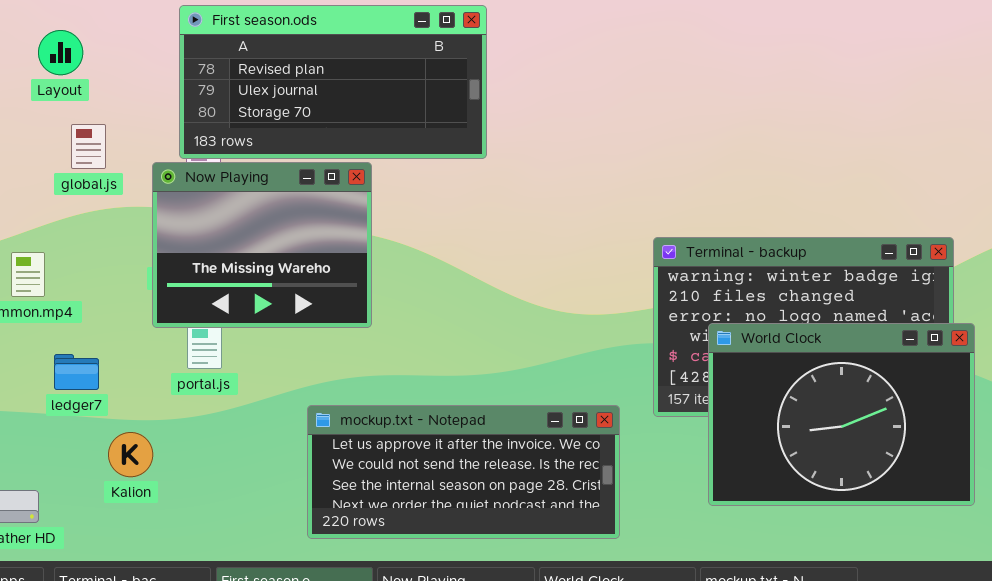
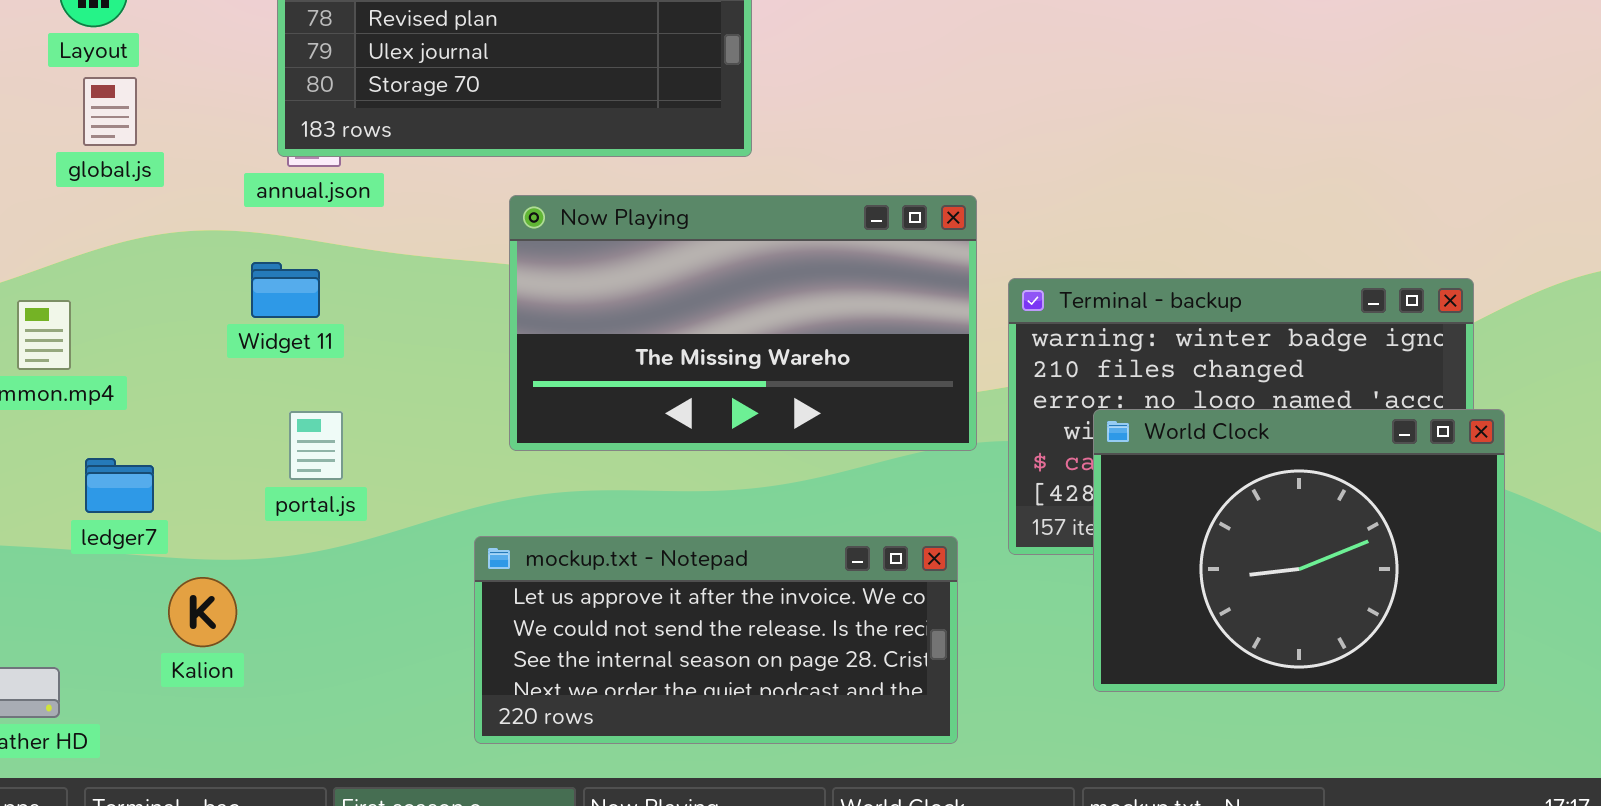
global.js: [71,124,106,169] -> [83,77,137,146], moved
Now Playing: [152,162,372,328] -> [509,195,977,451], moved, resized

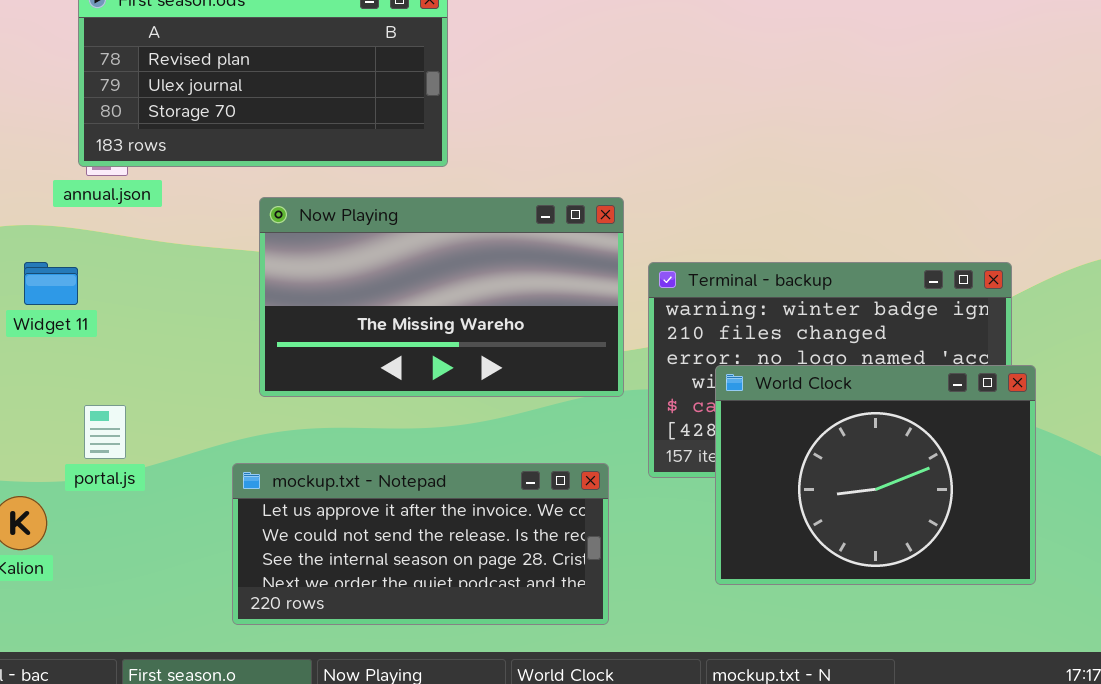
Widget 11: [251,262,320,318] -> [24,262,78,305], moved
portal.js: [289,411,343,480] -> [84,405,126,459], moved

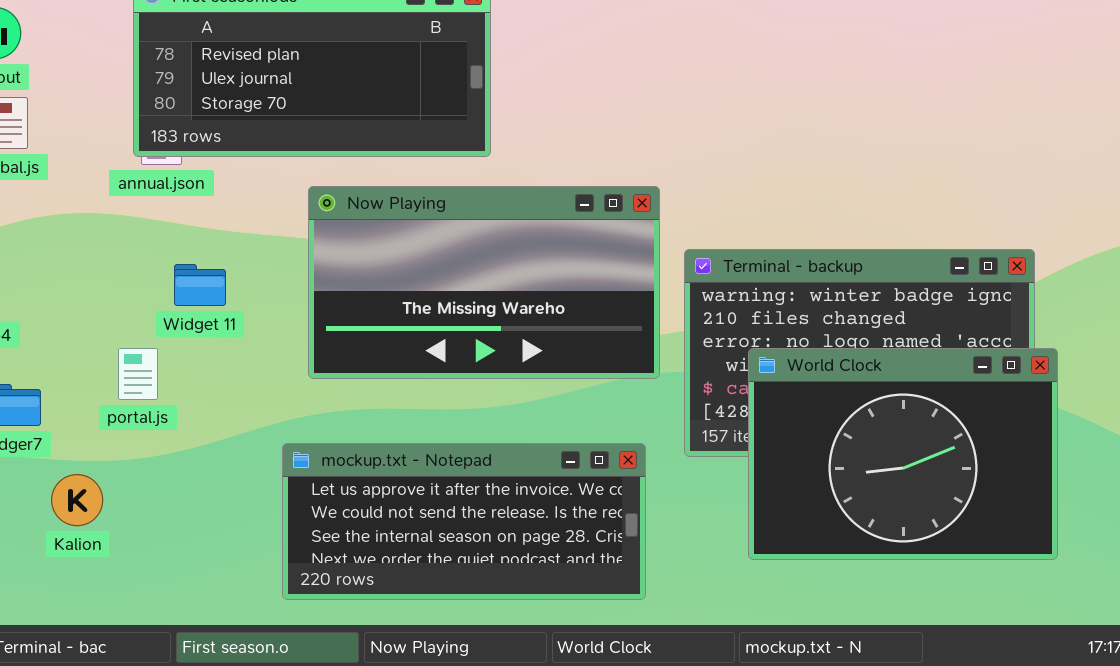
Widget 11: [24,262,78,305] -> [174,264,226,306], moved
portal.js: [84,405,126,459] -> [118,348,158,400], moved

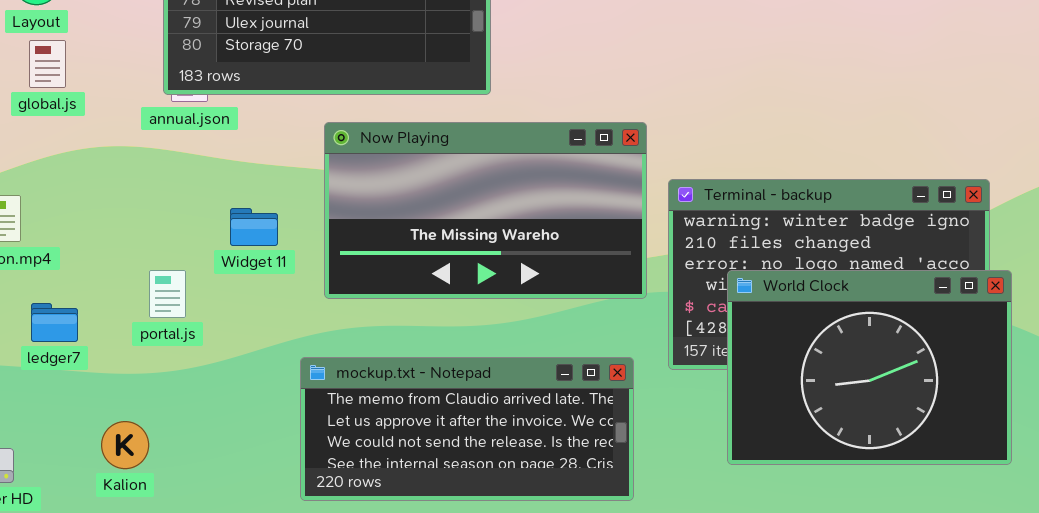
Widget 11: [174,264,226,306] -> [230,208,278,246], moved
mockup.txt - Notepad: [282,443,646,600] -> [300,357,634,501], scrolled up 1 row
Kalion: [51,474,103,526] -> [101,421,149,469], moved

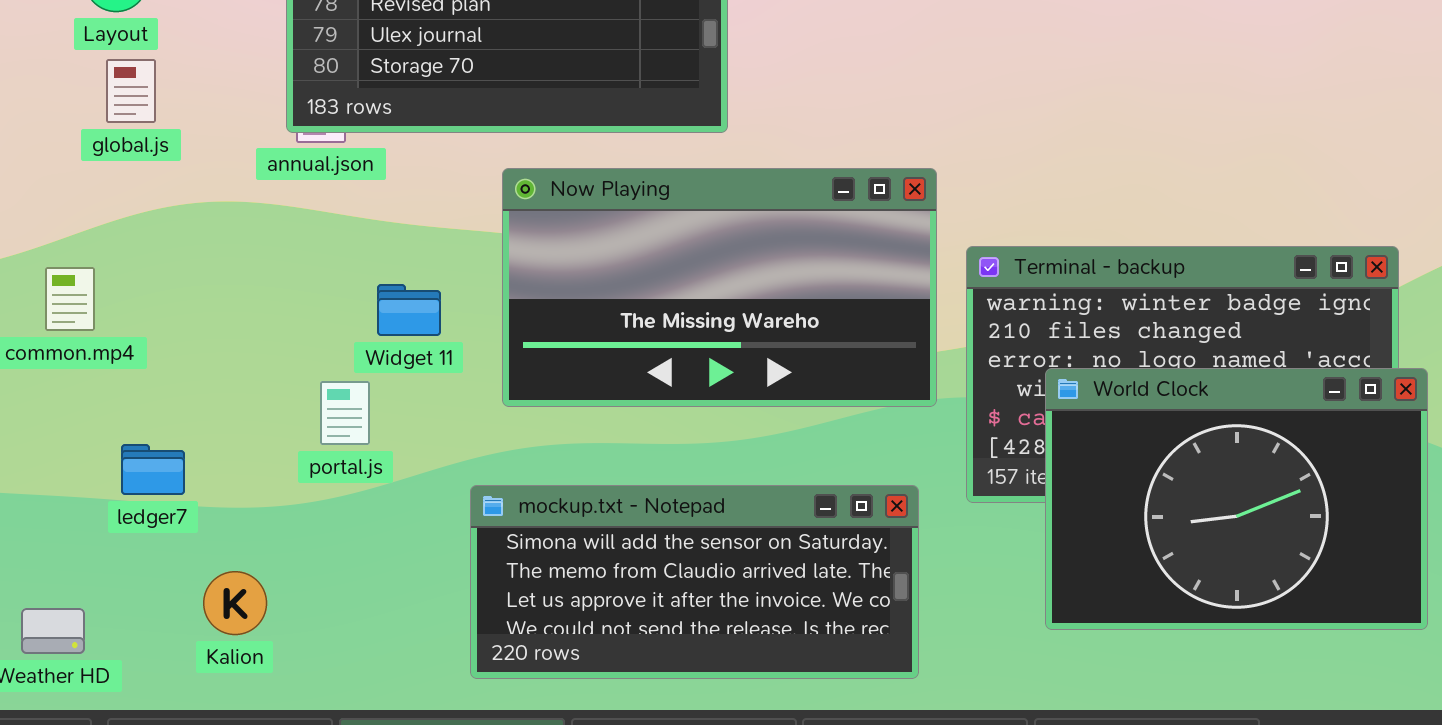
portal.js: [149,270,186,318] -> [320,381,370,445], moved
ledger7: [31,303,78,342] -> [121,444,185,495], moved
mockup.txt - Notepad: [300,357,634,501] -> [470,485,919,679], scrolled up 1 row

